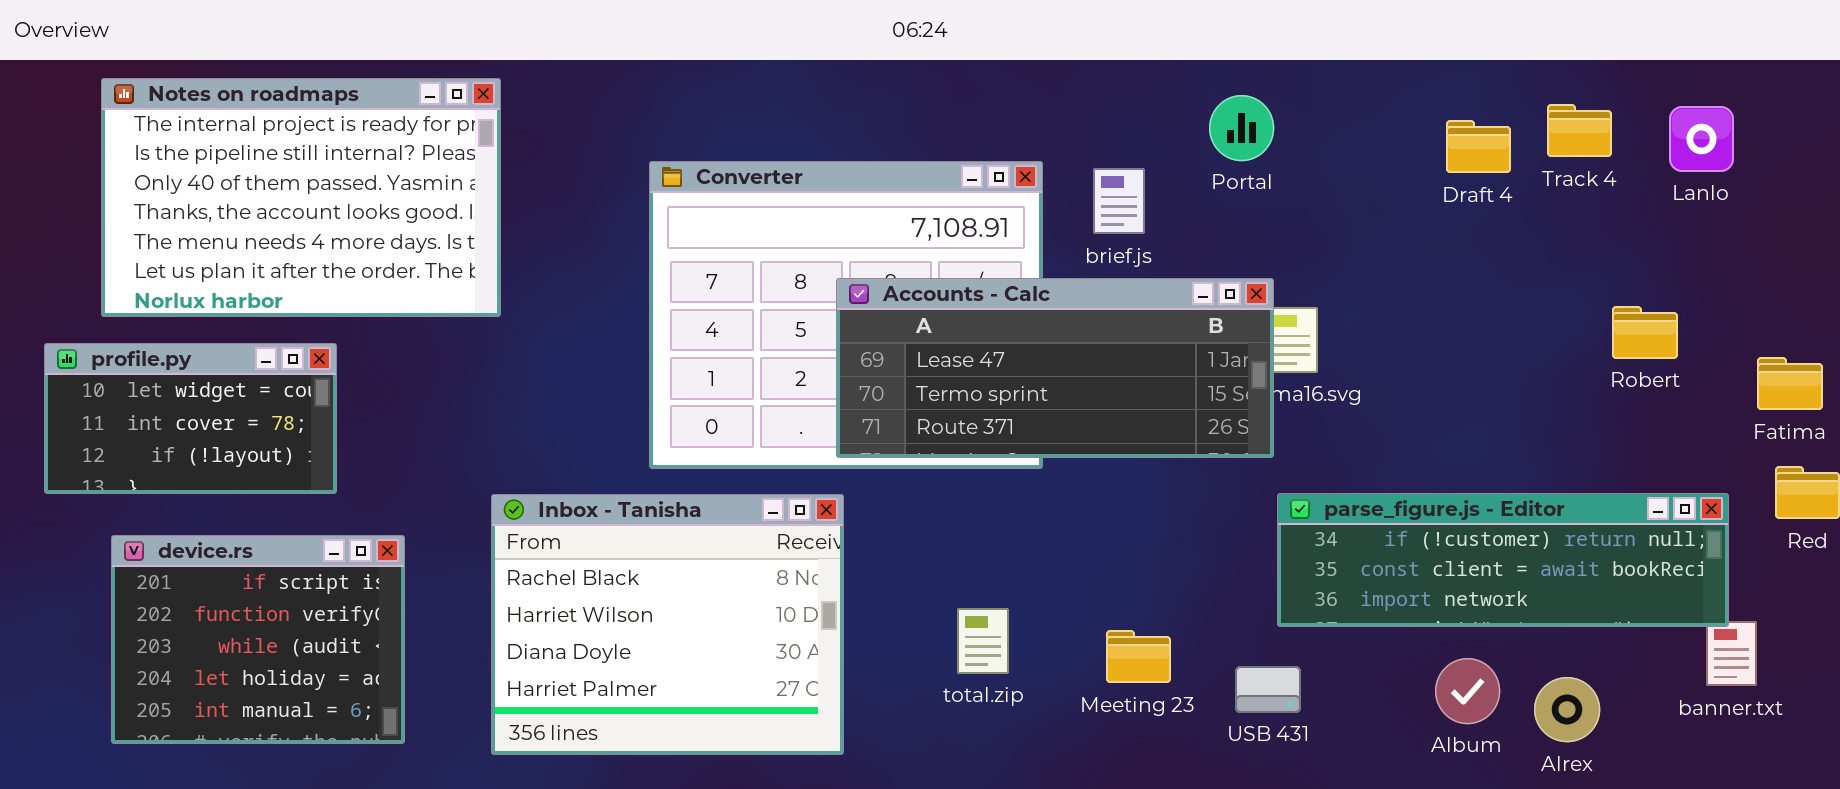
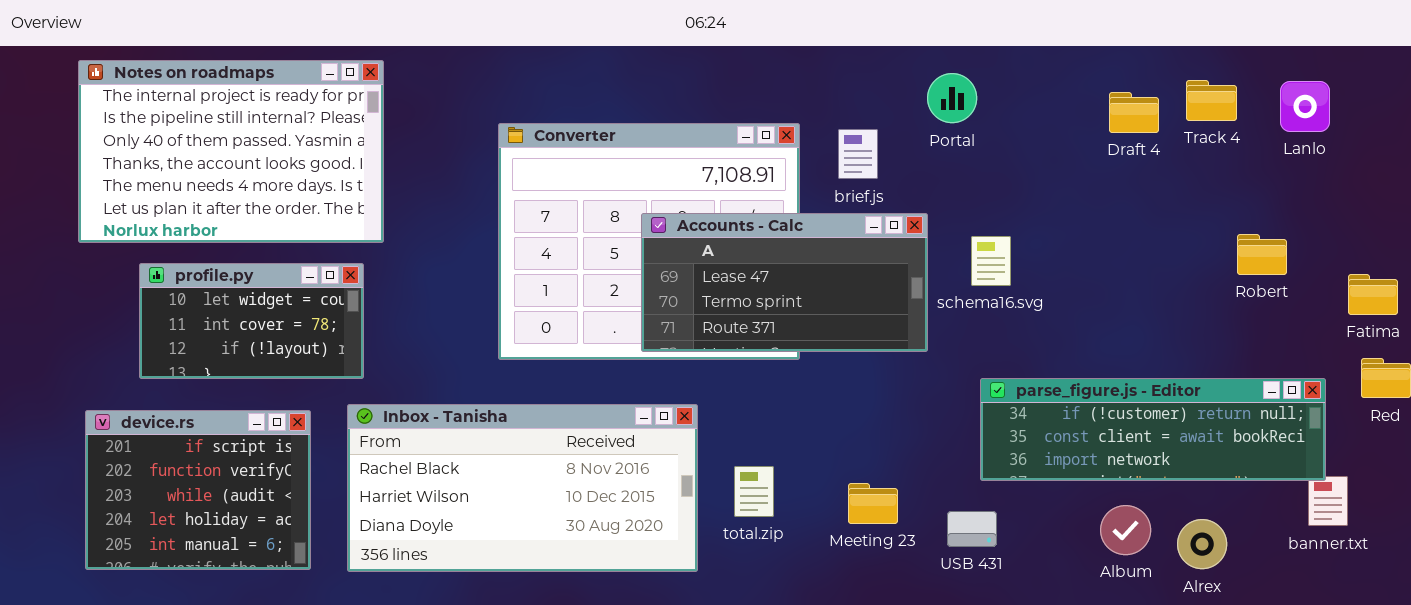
Accounts - Calc: [836,278,1274,458] -> [641,213,928,352], resized
profile.py: [44,343,337,494] -> [139,263,364,379], moved
Inbox - Tanisha: [491,494,844,755] -> [347,404,698,572], moved, resized

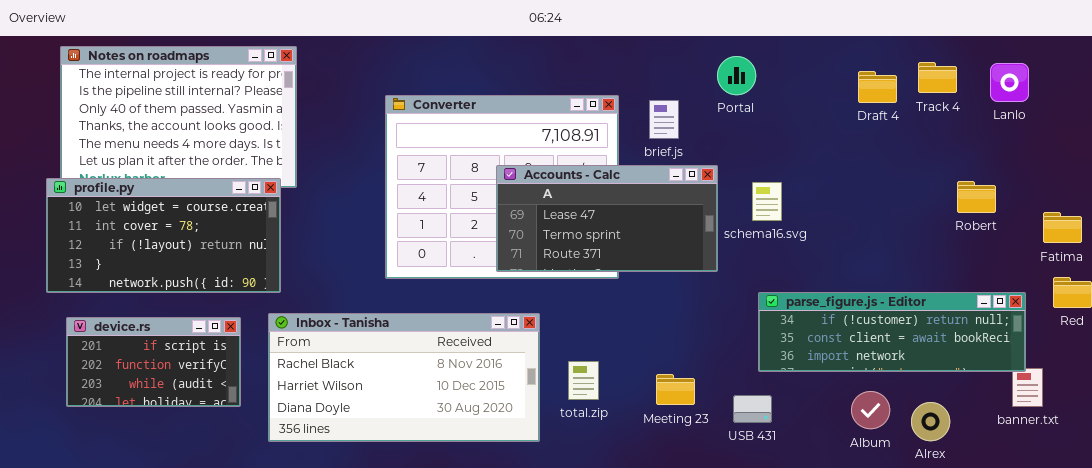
profile.py: [139,263,364,379] -> [46,178,281,293], resized
device.rs: [85,410,311,570] -> [66,317,241,407], resized

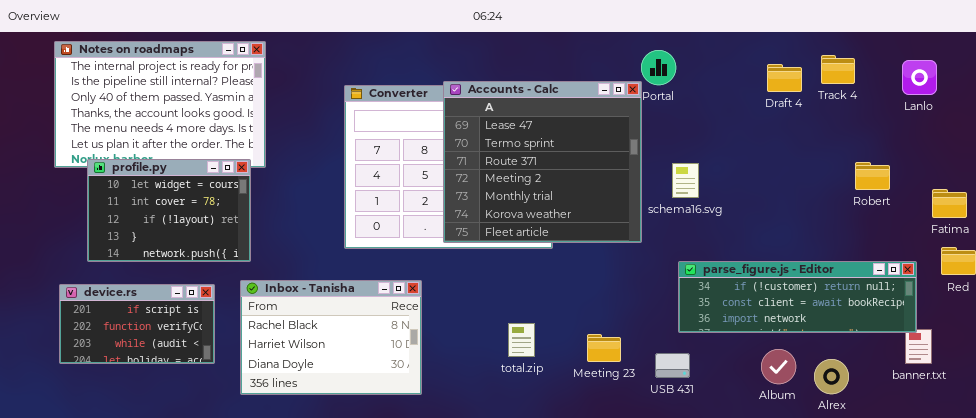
Lanlo: [990,63,1029,102] -> [902,60,937,95], moved
Accounts - Calc: [496,165,718,272] -> [443,81,642,243], resized
profile.py: [46,178,281,293] -> [87,159,251,262], resized
Inbox - Tanisha: [268,313,540,442] -> [240,280,422,395], resized

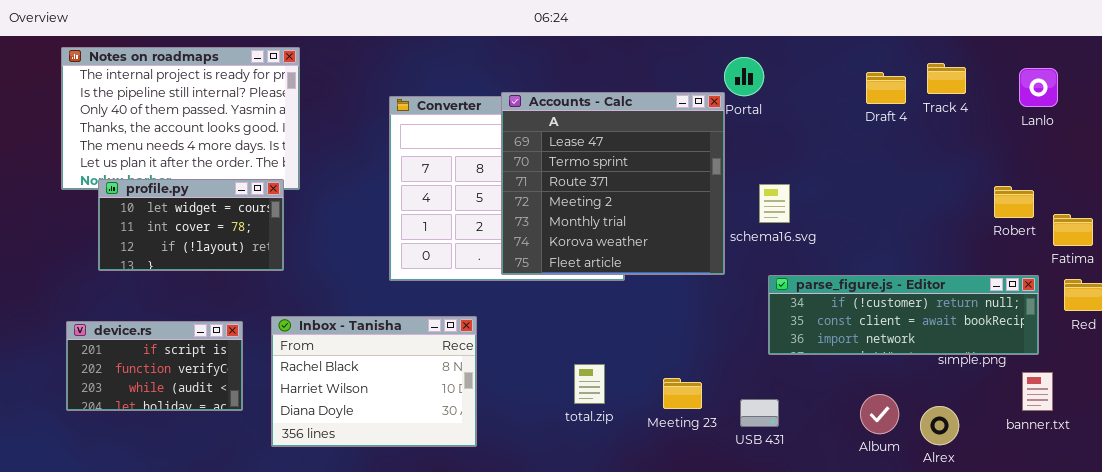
profile.py: [87,159,251,262] -> [98,179,284,271], resized
Robert: [855,162,890,190] -> [994,186,1034,218], moved
parse_figure.js - Editor: [678,261,917,333] -> [768,275,1039,355], moved

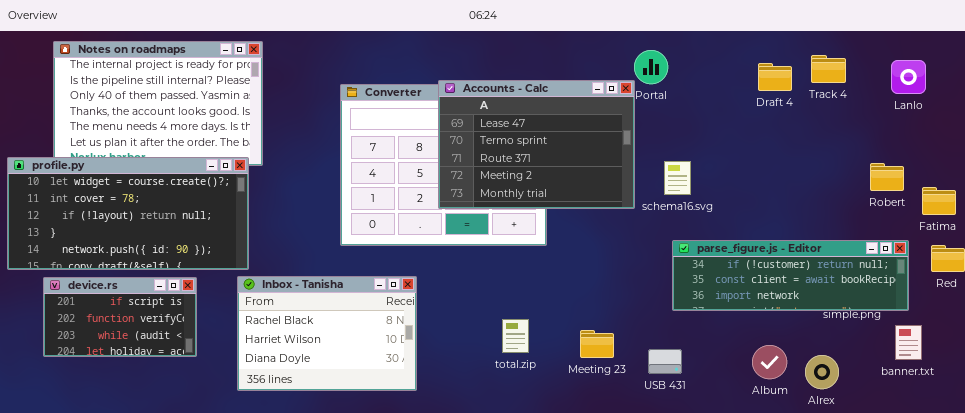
Accounts - Calc: [501,92,725,275] -> [438,80,635,209], resized
profile.py: [98,179,284,271] -> [7,157,249,270], resized
device.rs: [66,321,243,411] -> [43,277,197,357], moved

